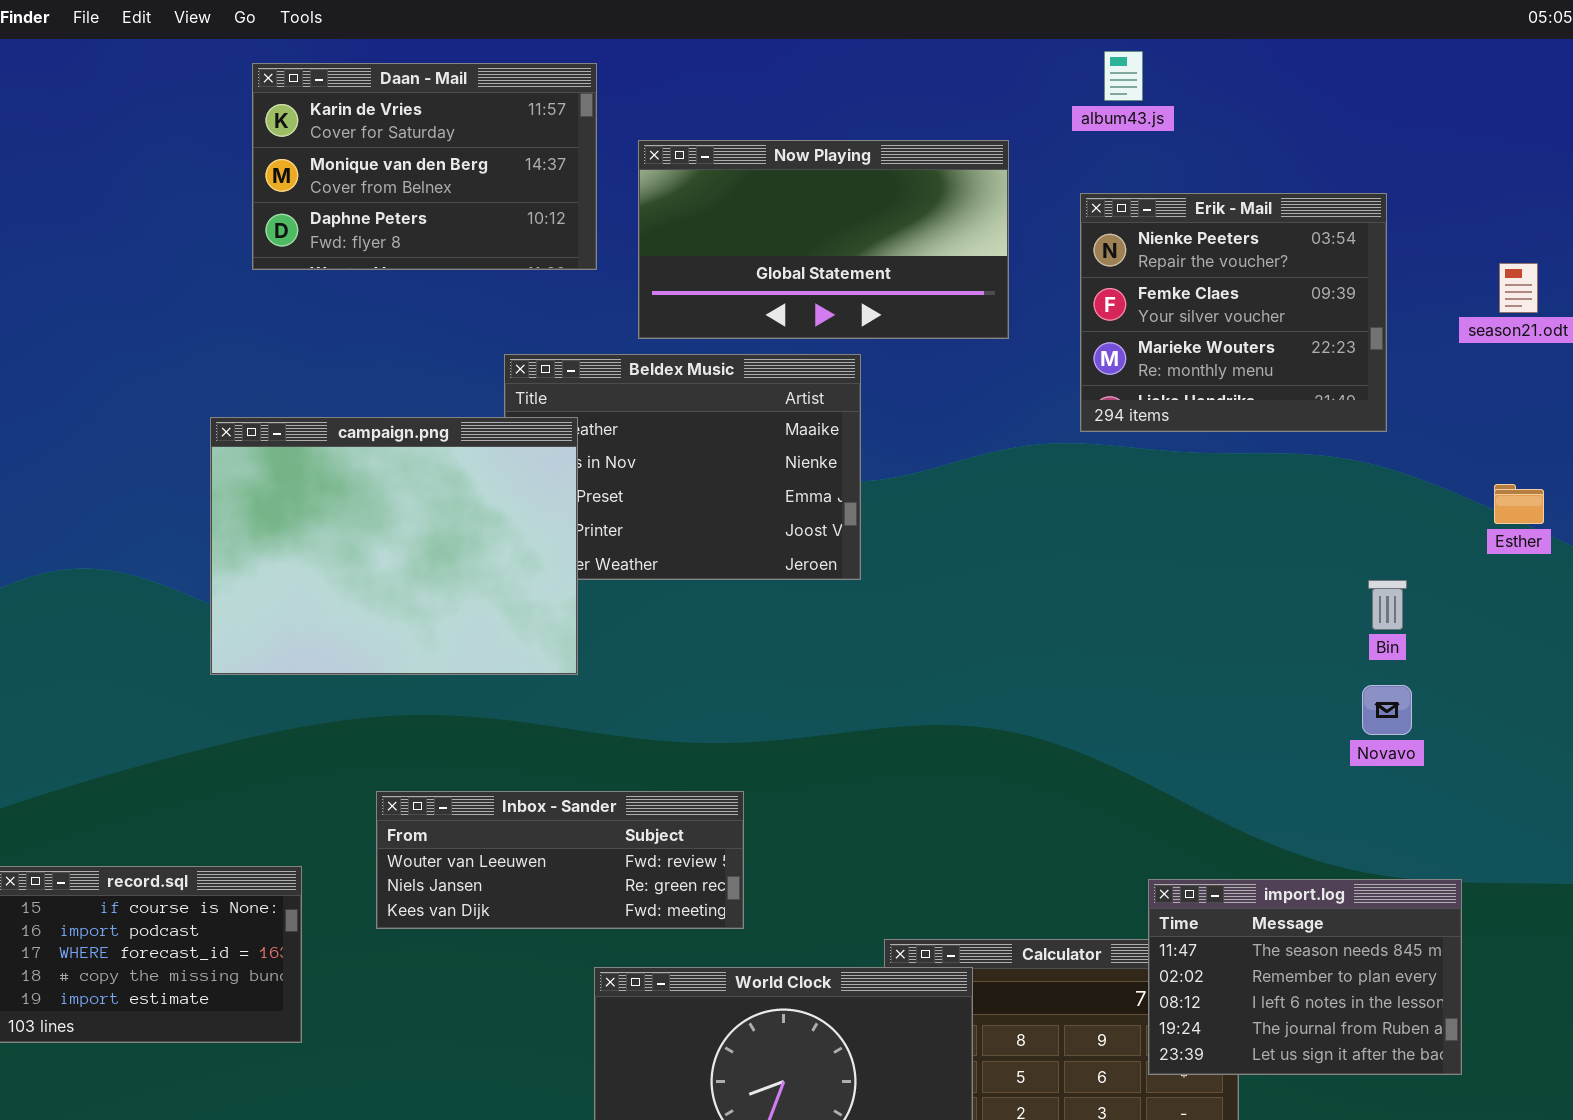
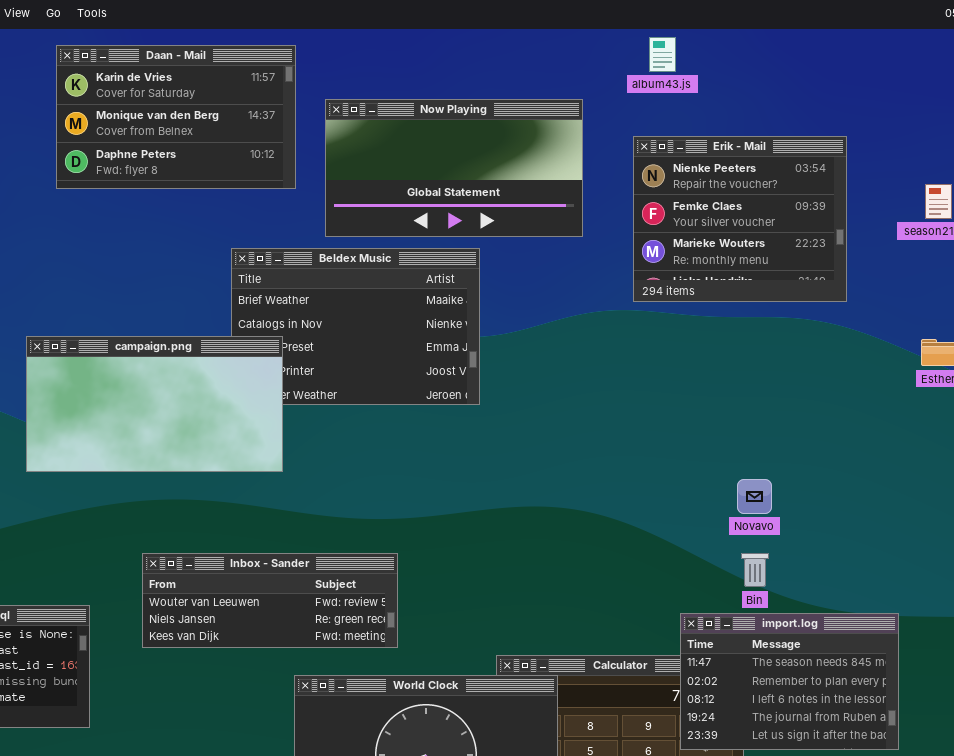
campaign.png: [210,417,578,675] -> [26,336,283,472], resized
Bin: [1368,580,1407,630] -> [741,553,769,587], moved
Novavo: [1362,685,1412,735] -> [737,479,772,514], moved

